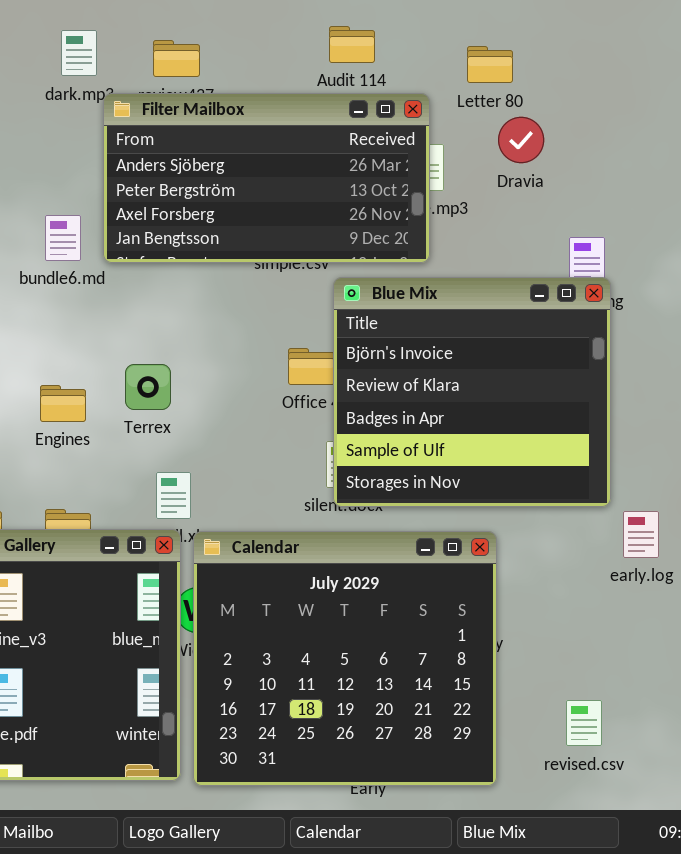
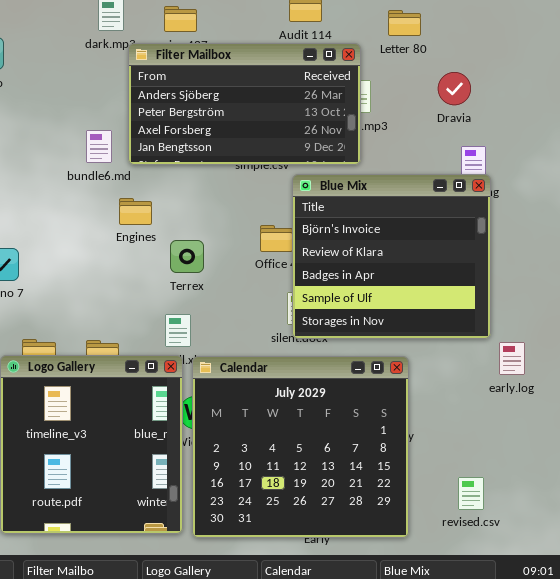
Dravia: [498,117,544,163] -> [438,72,471,105], moved
Terrex: [125,364,171,410] -> [170,240,204,273], moved
Engines: [40,385,86,422] -> [119,198,152,225], moved

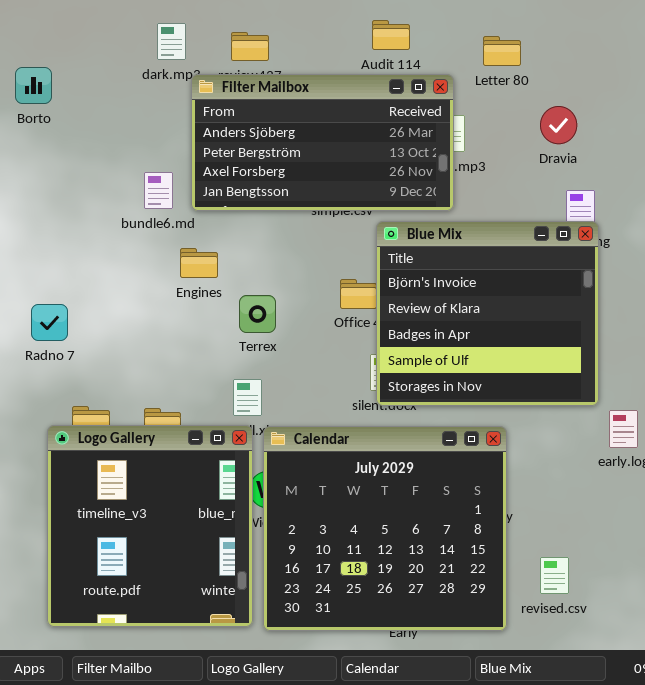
revised.csv: [458,477,484,510] -> [540,557,569,594], moved

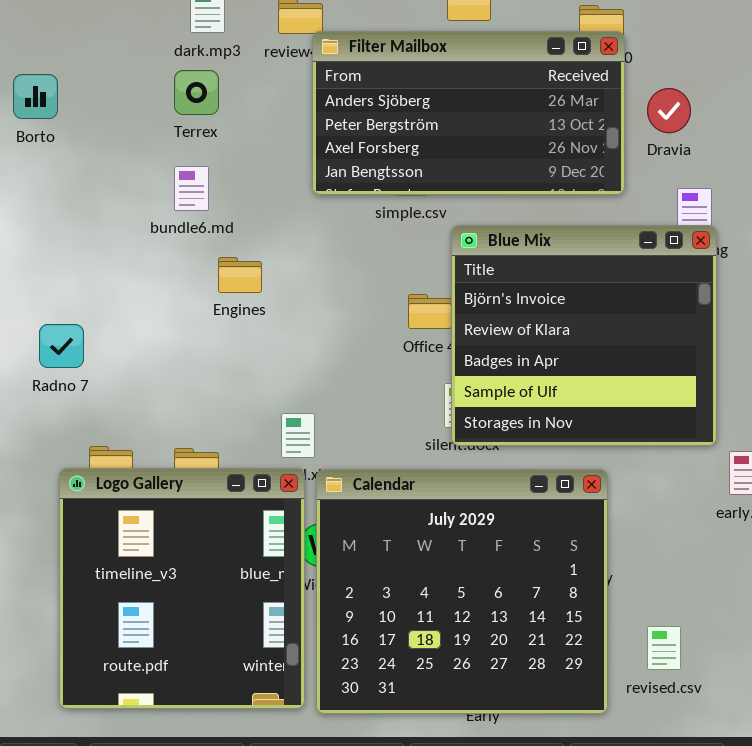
Borto: [15,67,52,104] -> [13,74,58,119], moved
Filter Mailbox: [191,74,454,211] -> [312,31,625,195], moved
Terrex: [239,295,276,333] -> [174,70,219,115], moved

